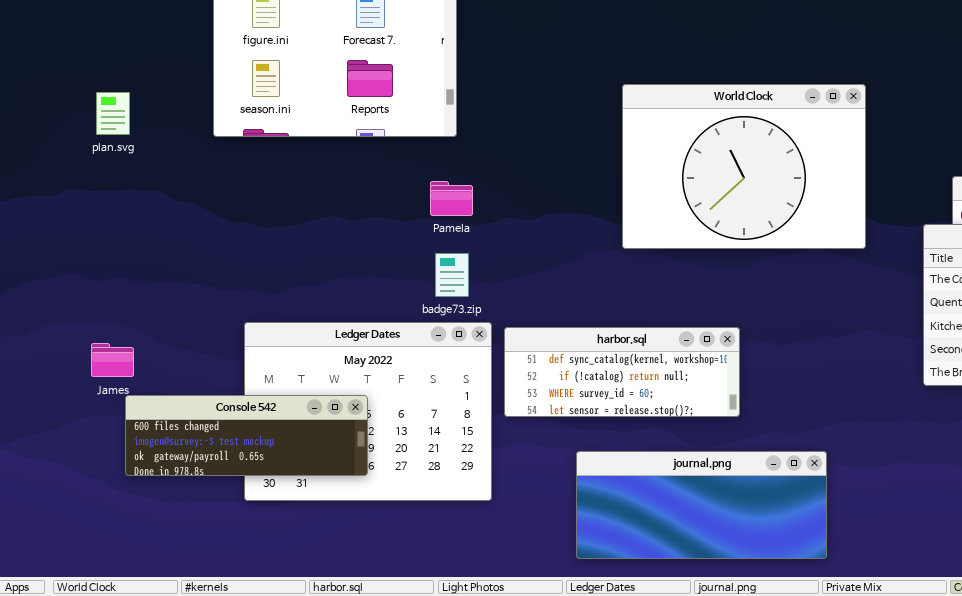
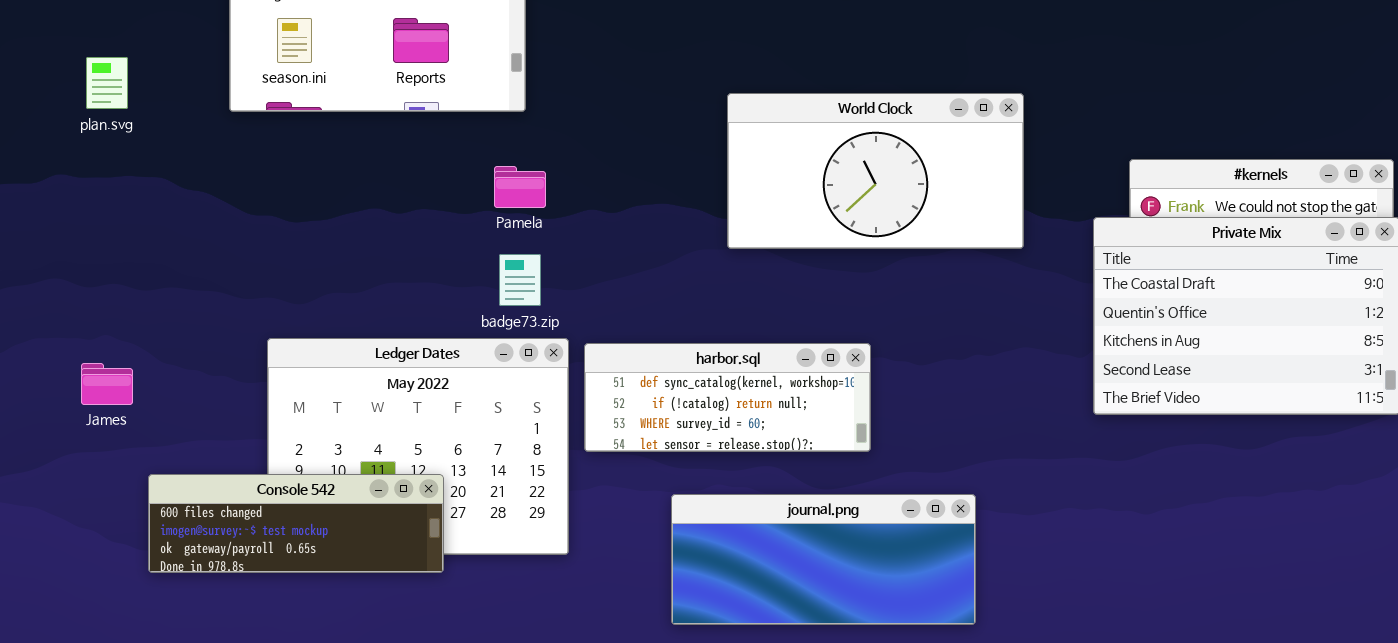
World Clock: [622,84,866,249] -> [727,93,1024,249], resized
Console 542: [125,395,368,476] -> [148,474,444,573], moved

